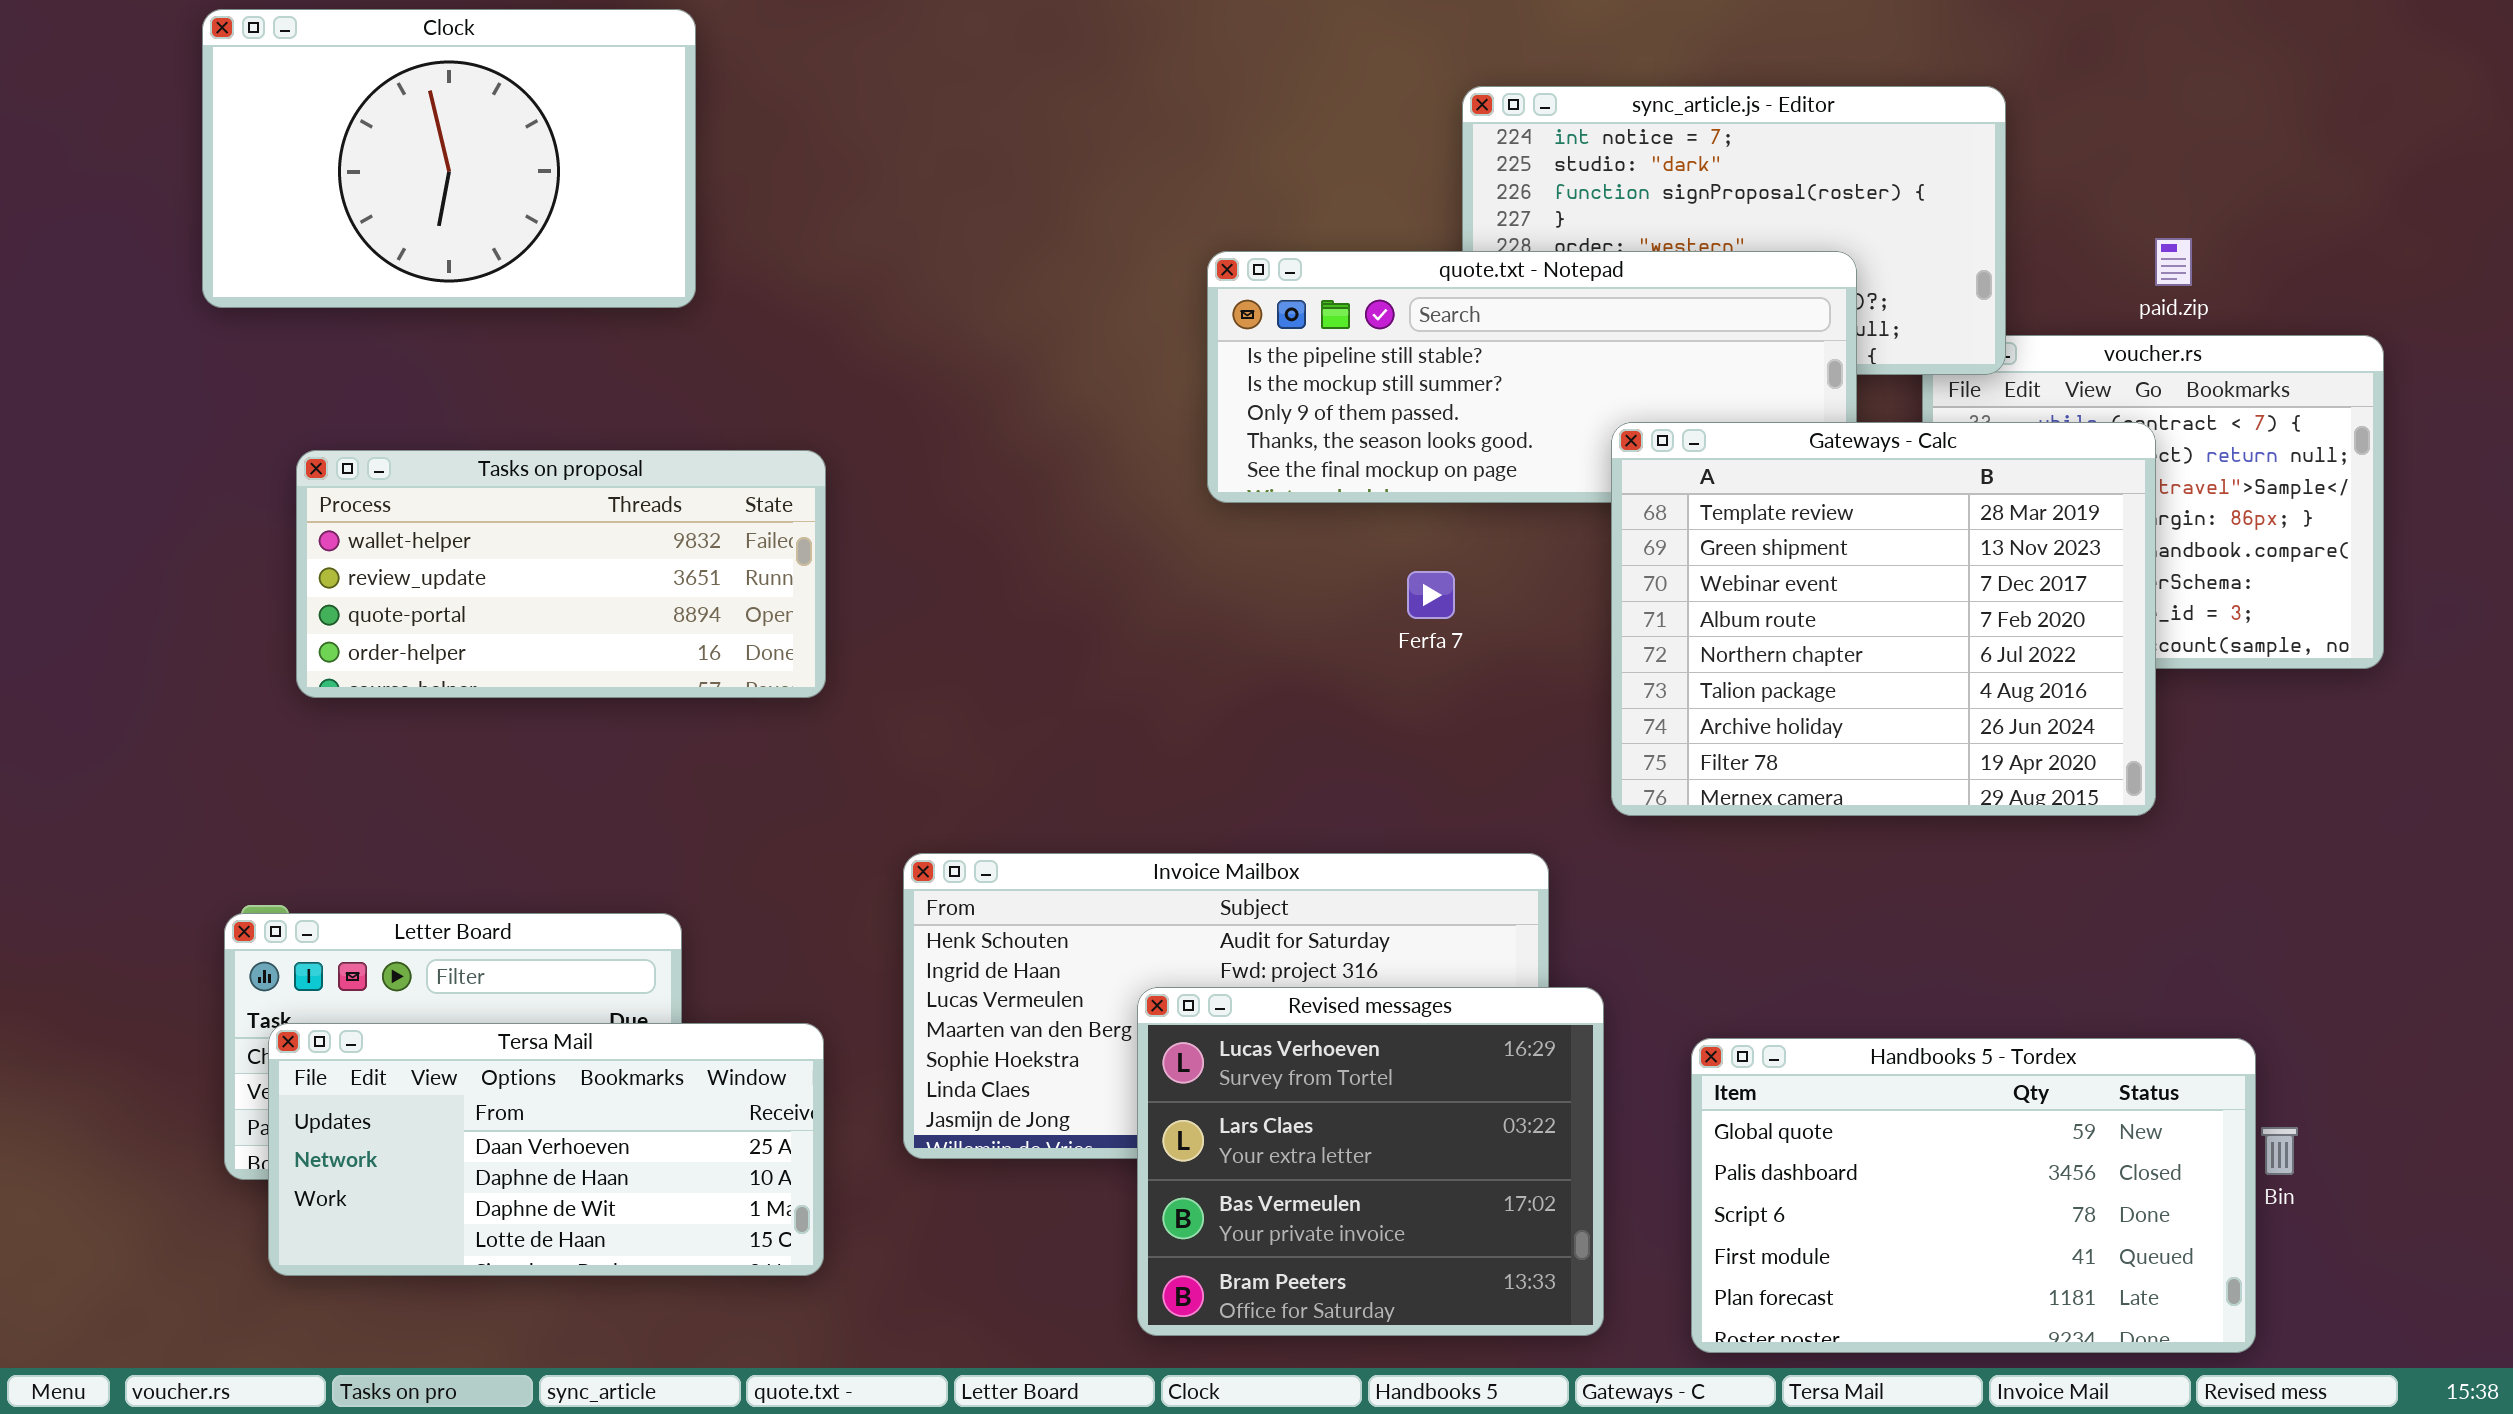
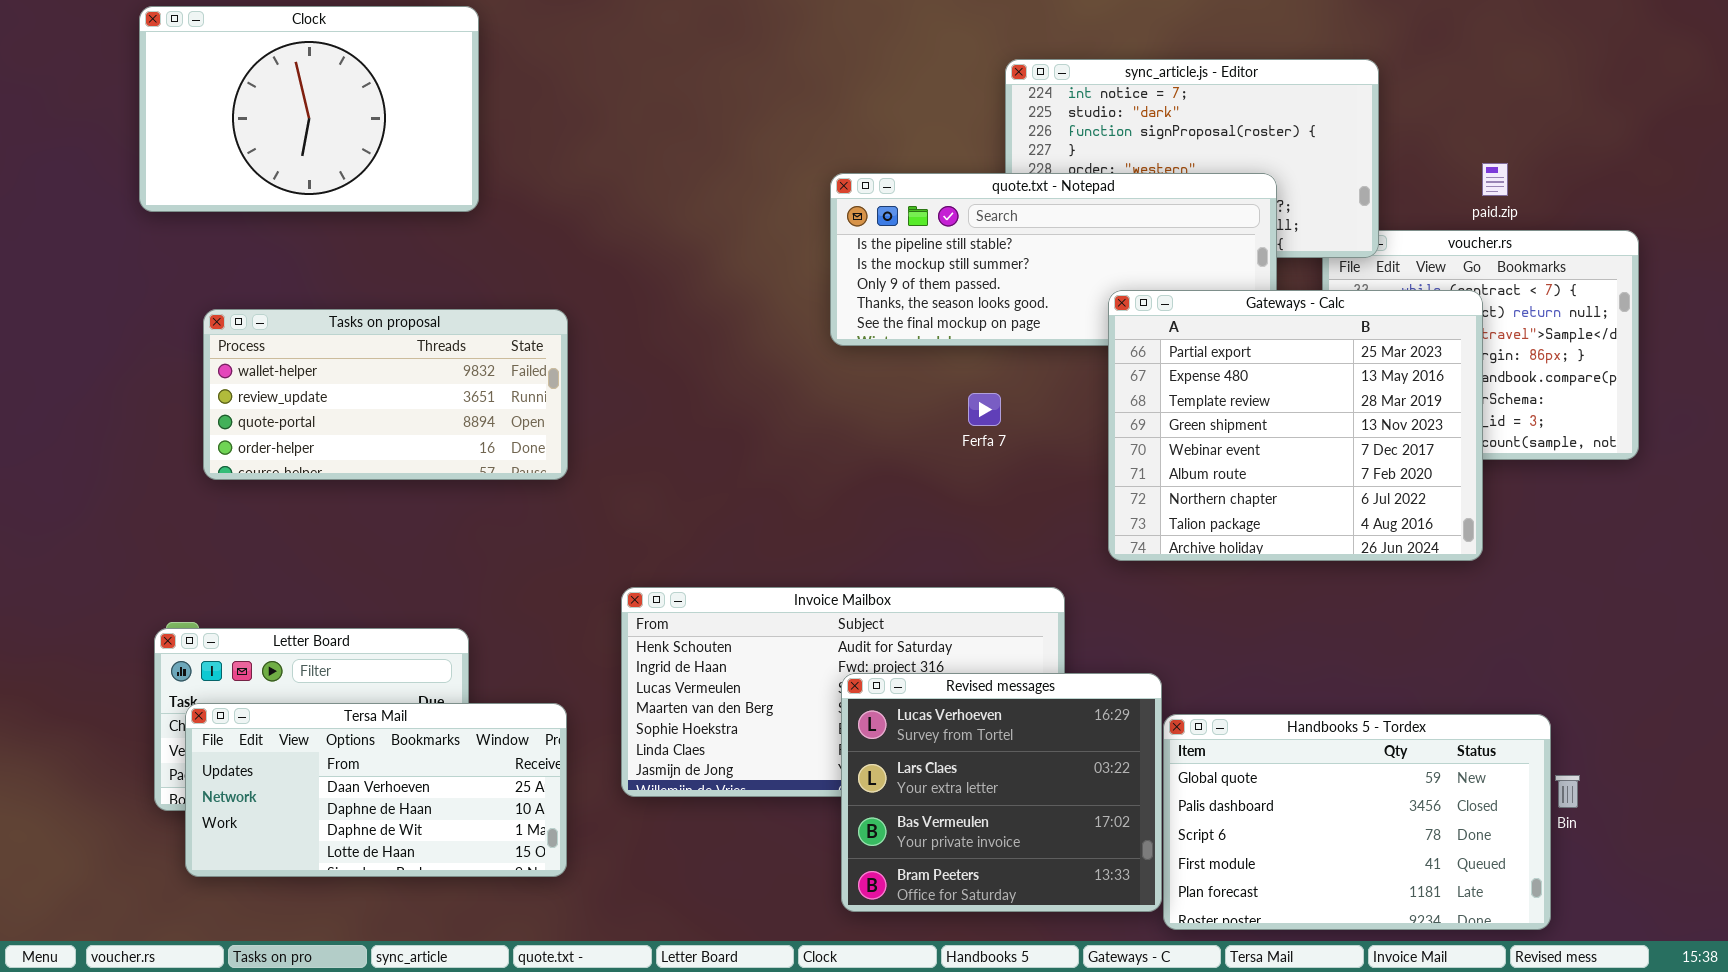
Gateways - Calc: [1611,422,2156,816] -> [1108,290,1483,561], scrolled up 2 rows
Revised messages: [1137,987,1604,1336] -> [841,673,1162,912], moved

